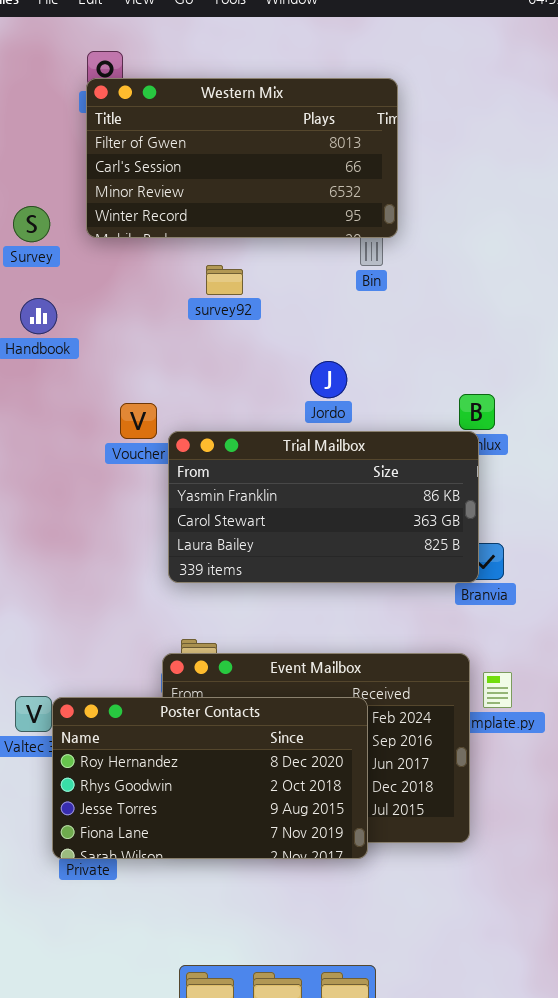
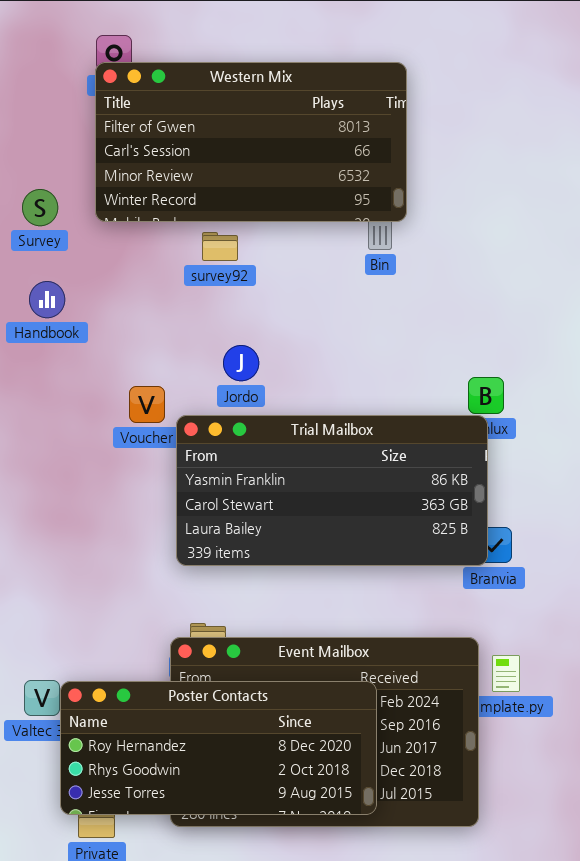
survey92: [206,265,243,295] -> [202,232,238,261], moved
Jordo: [310,361,347,398] -> [223,345,259,381], moved
Poster Contacts: [52,697,368,859] -> [60,681,377,815], resized

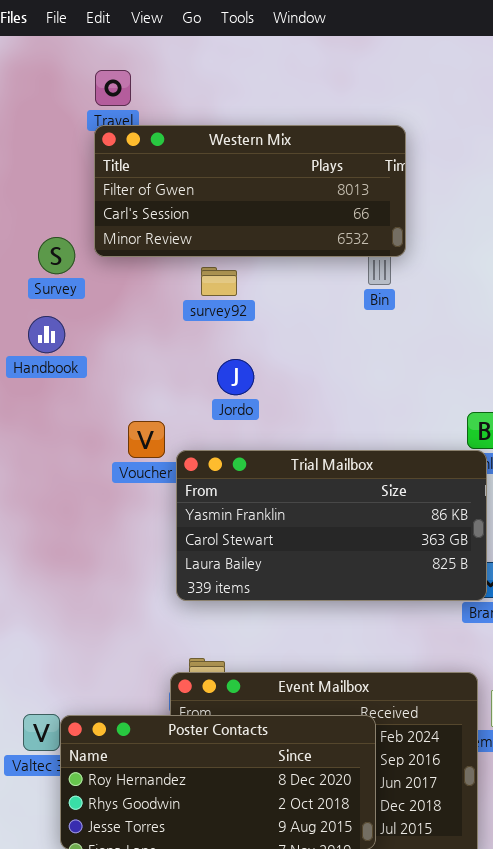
Western Mix: [95,62,407,222] -> [94,125,406,257], resized
Survey: [22,189,58,226] -> [38,237,75,274], moved
Jordo: [223,345,259,381] -> [217,359,254,395], moved

